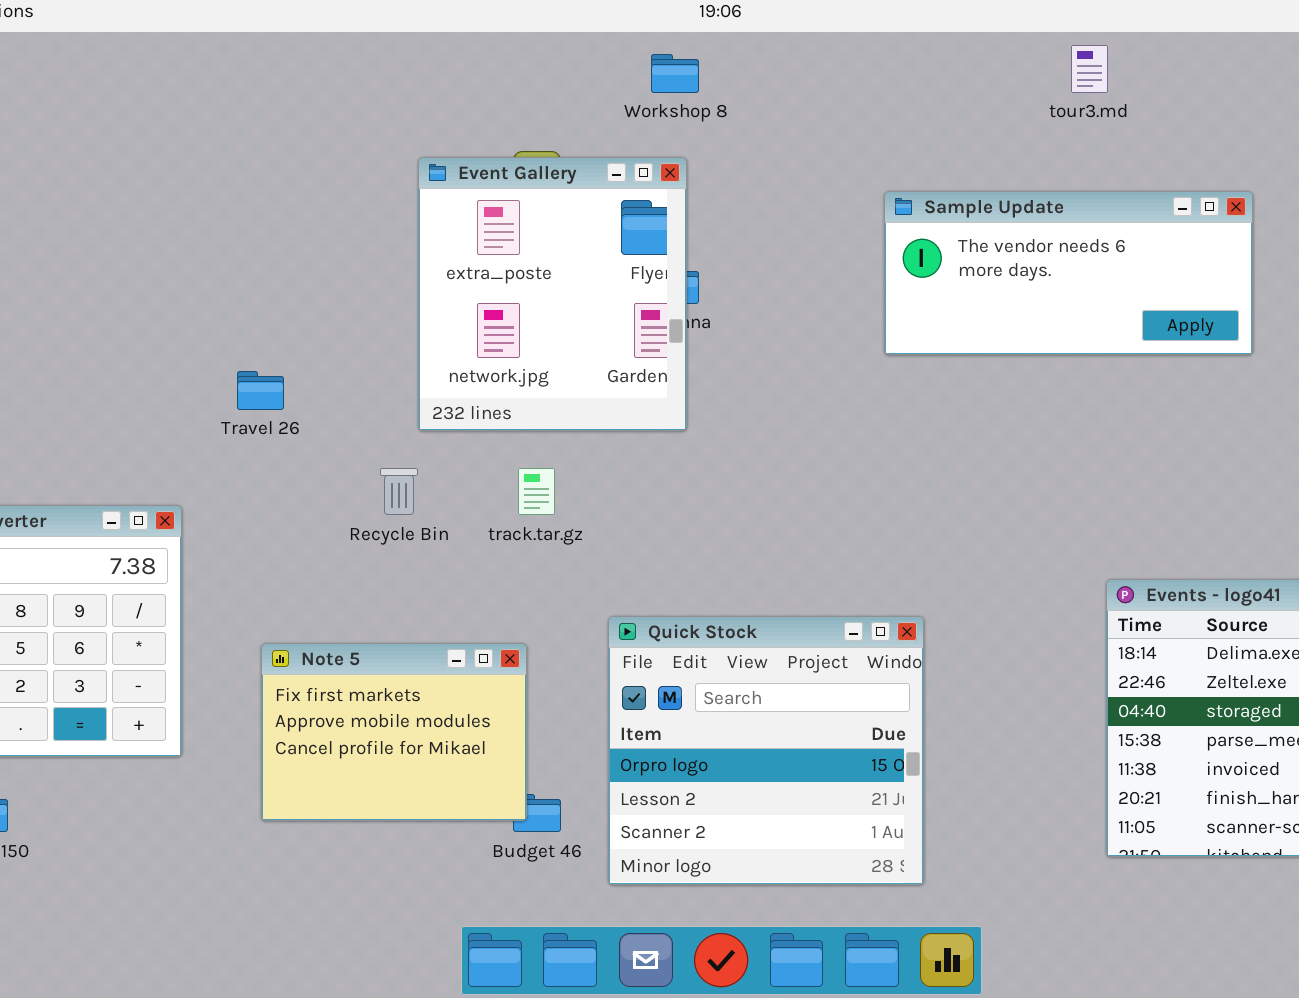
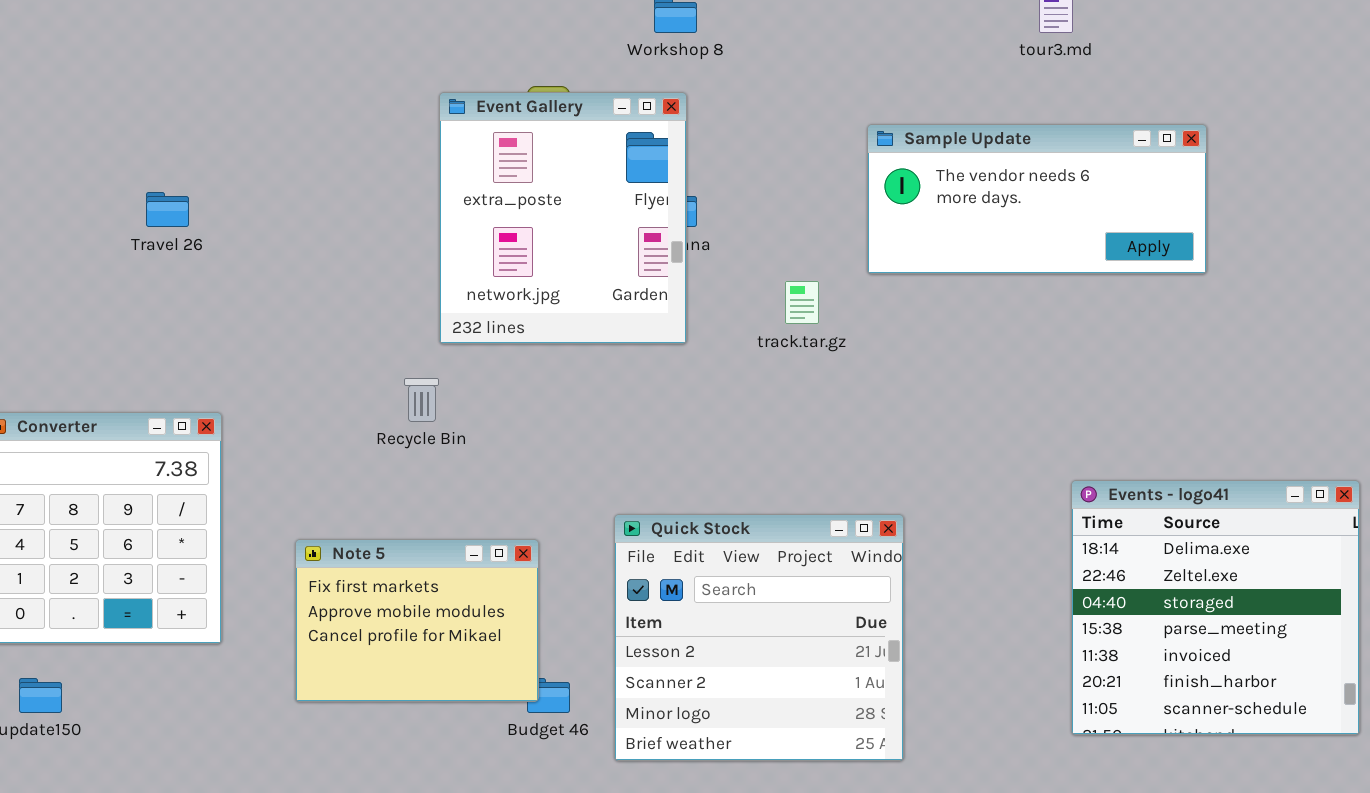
Travel 26: [237,371,284,410] -> [146,192,189,227], moved
track.tar.gz: [518,468,555,515] -> [785,281,819,324], moved
Quick Stock: [608,616,924,885] -> [614,514,904,761], scrolled down 1 row

